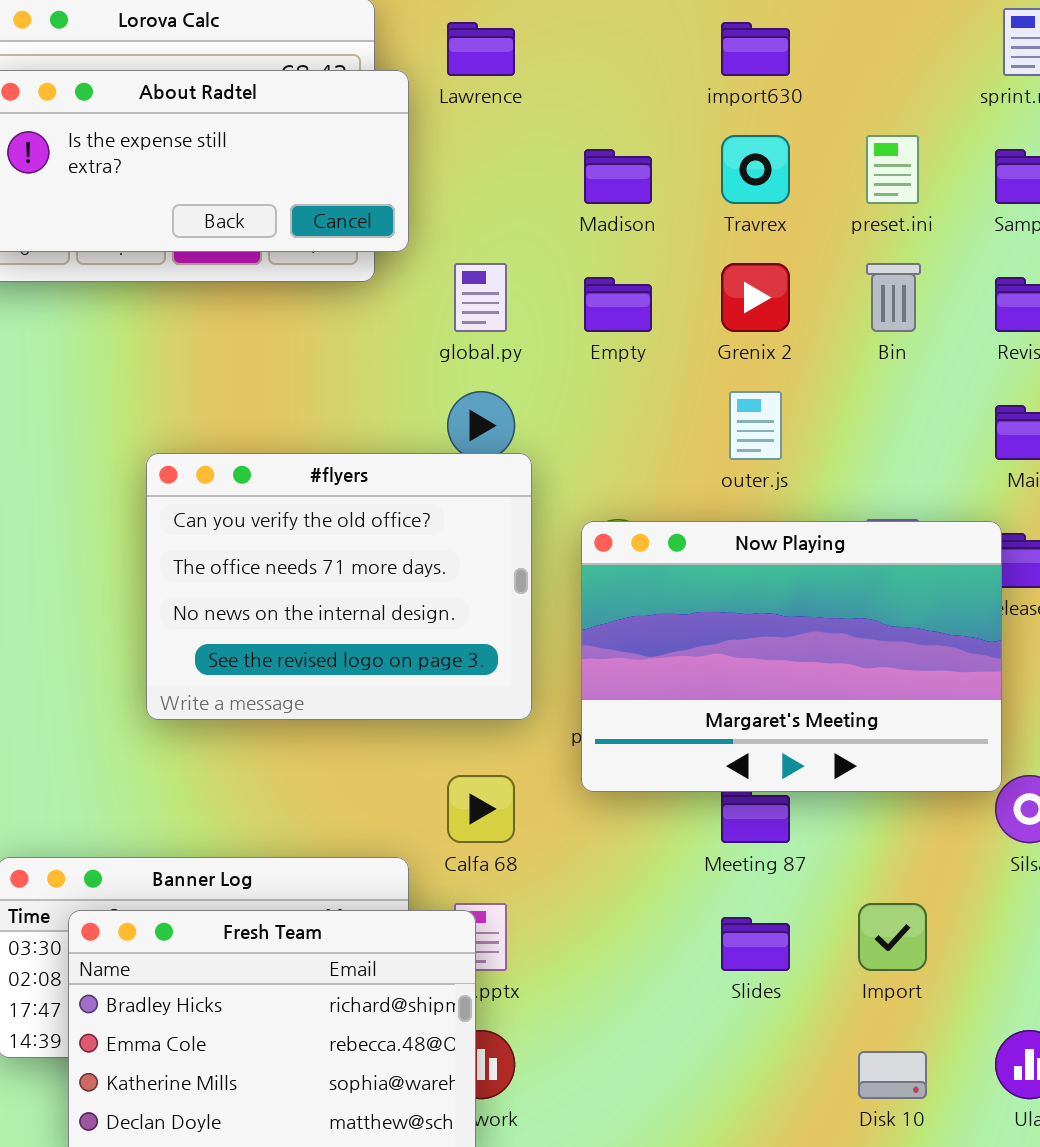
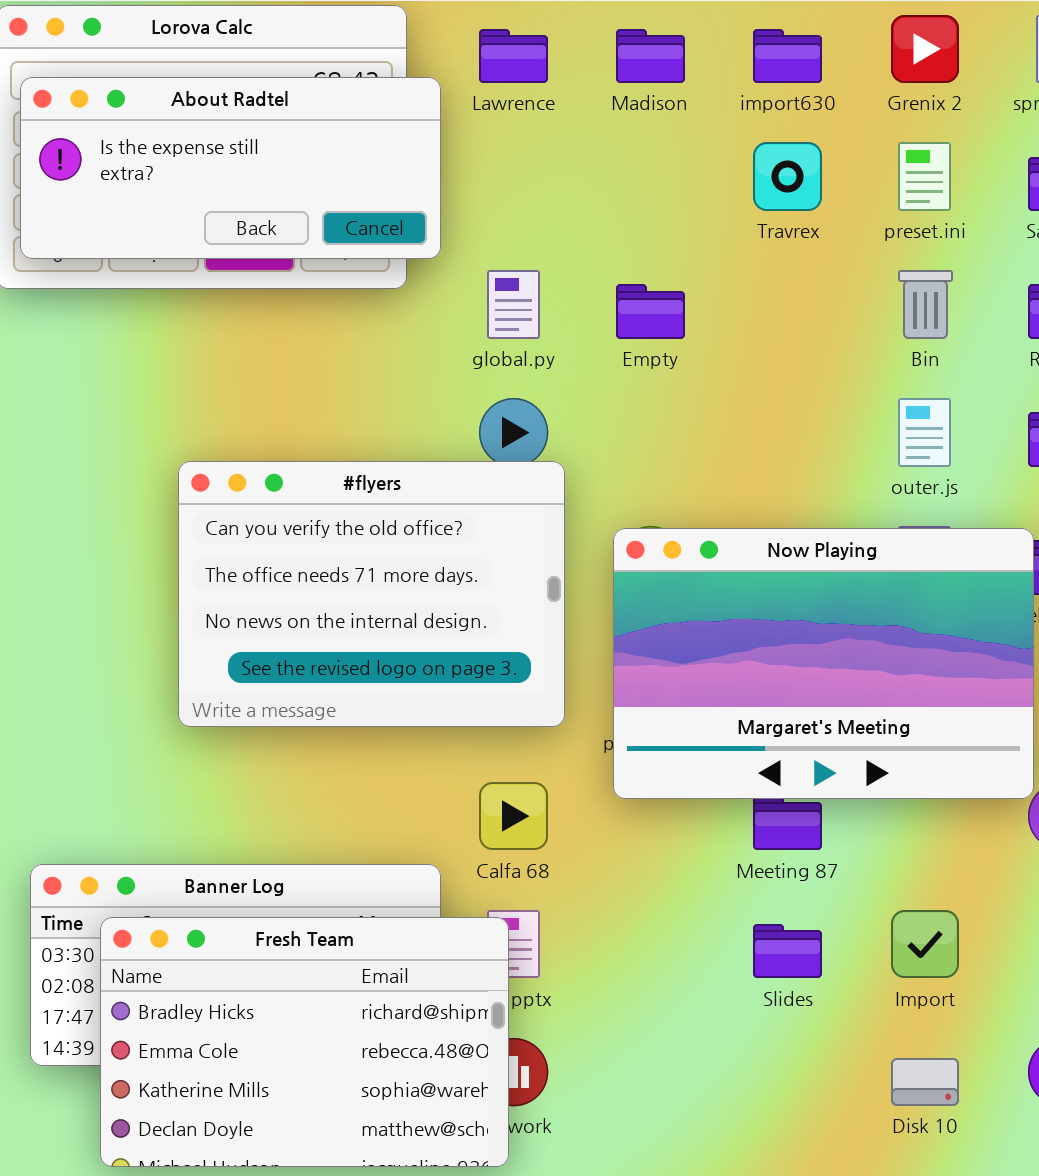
Madison: [584,149,652,204] -> [616,29,685,83], moved
Grenix 2: [721,263,790,332] -> [891,15,959,83], moved
outer.js: [729,391,782,460] -> [898,398,951,467], moved

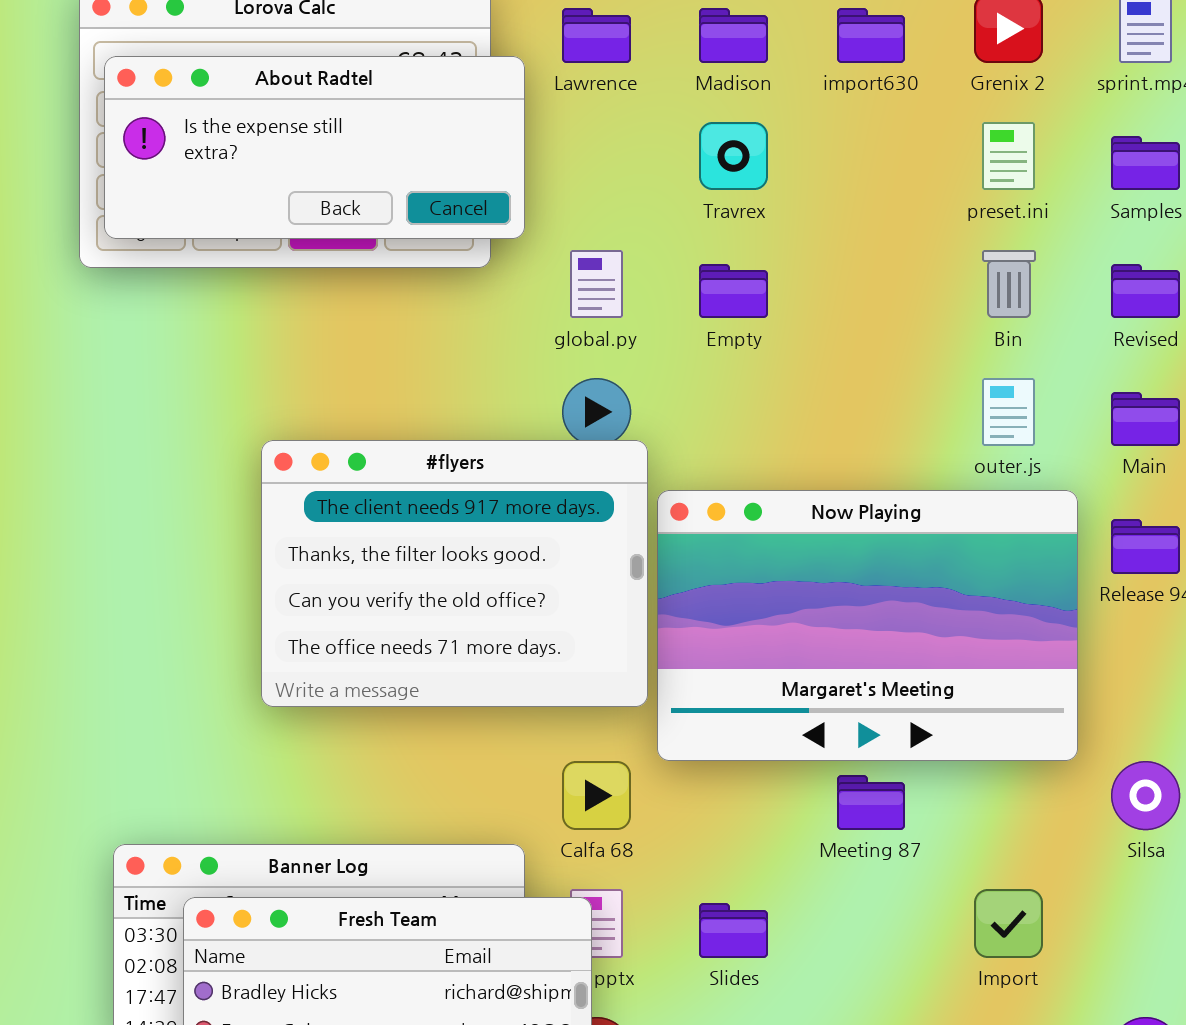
Travrex: [753,142,822,211] -> [699,122,768,190], moved
#flyers: [178,461,565,727] -> [261,440,648,707], scrolled up 2 rows
Now Playing: [613,528,1034,799] -> [657,490,1078,761], moved
Slides: [753,924,822,978] -> [699,903,768,958], moved

